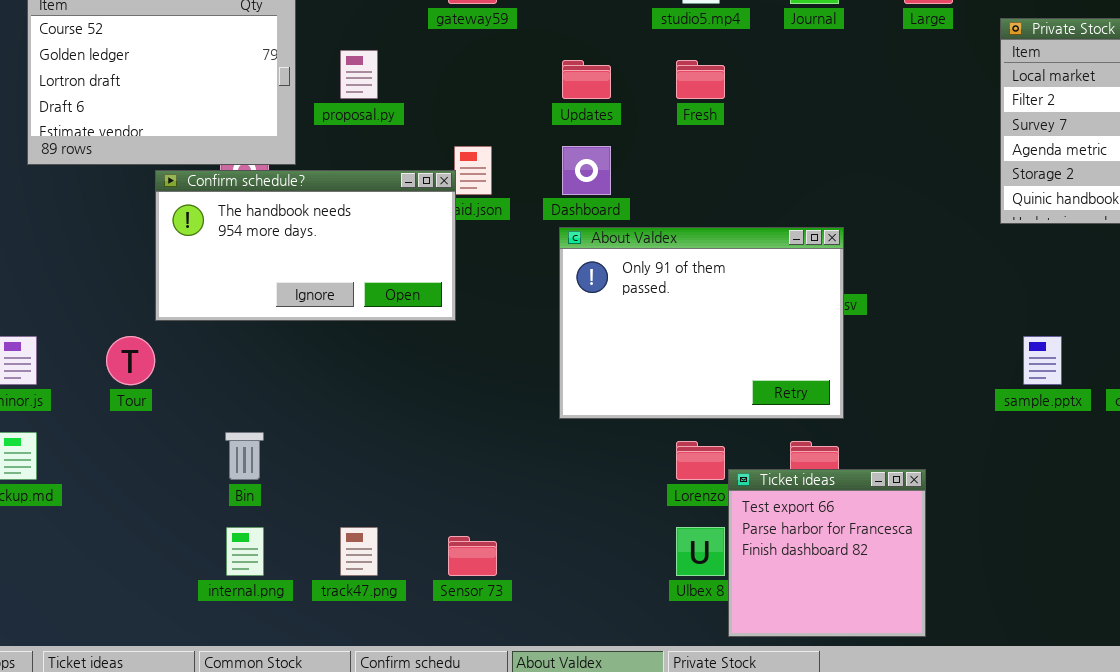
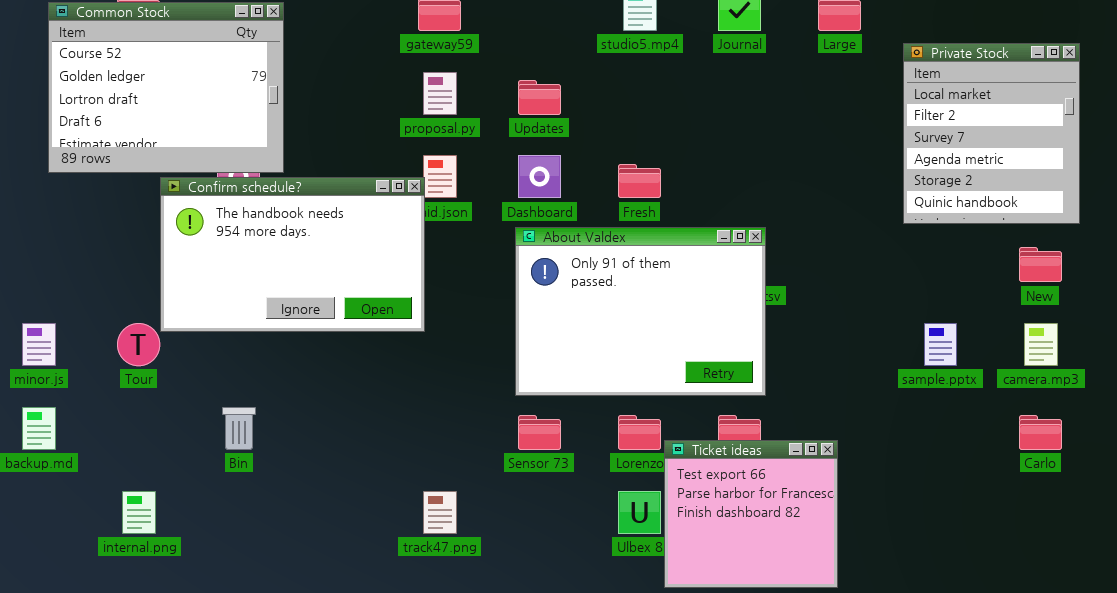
proposal.py: [340,50,378,99] -> [423,72,457,115], moved
Fresh: [676,60,725,99] -> [618,164,661,198], moved
Confirm schedule?: [155,170,456,321] -> [160,177,425,332], resized
internal.png: [226,527,264,576] -> [122,491,156,534], moved
track47.png: [340,527,378,576] -> [423,491,457,534], moved
Sensor 73: [448,536,497,576] -> [518,415,561,450], moved

